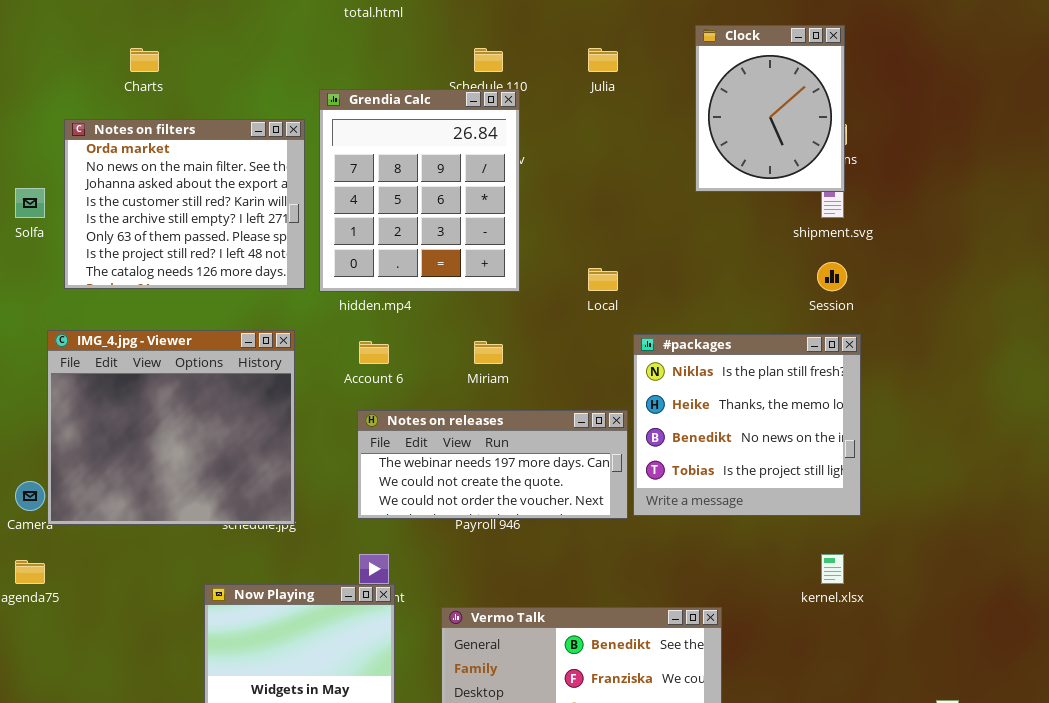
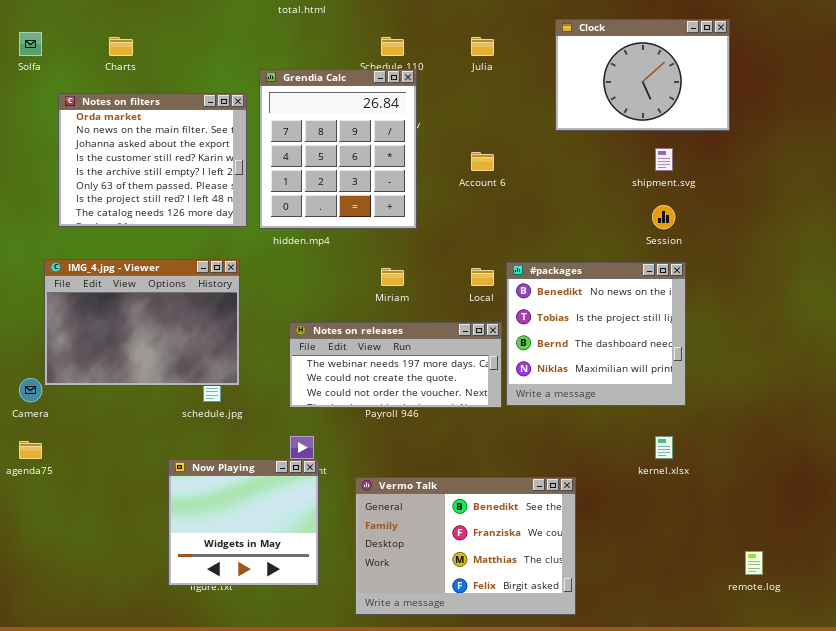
Clock: [695,25,845,192] -> [555,19,730,131], resized
Solfa: [15,188,45,218] -> [19,32,42,56], moved
Local: [588,268,618,291] -> [471,268,494,286], moved
IMG_4.jpg - Viewer: [47,330,295,525] -> [44,259,240,386], resized
#packages: [633,334,861,516] -> [506,262,686,406], scrolled down 2 rows
Account 6: [359,341,389,364] -> [471,152,494,171], moved

